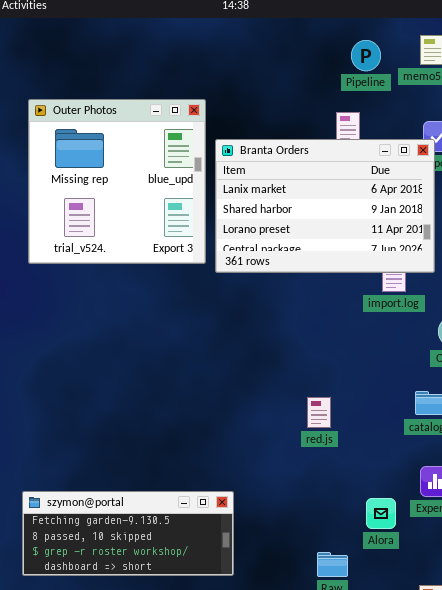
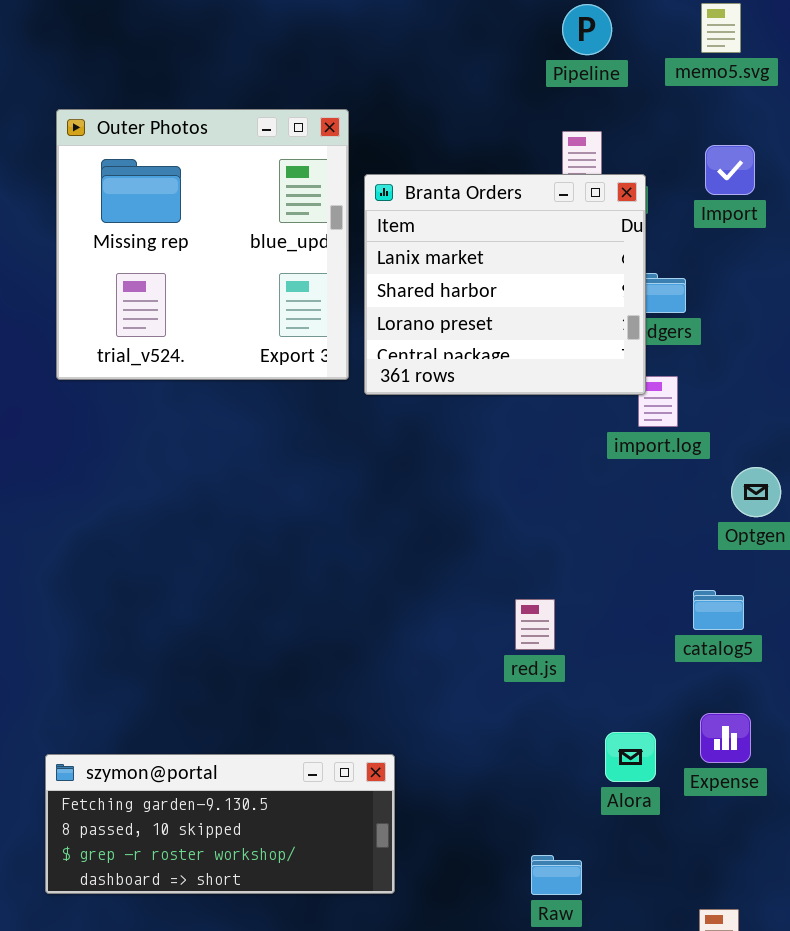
Pipeline: [351,40,381,71] -> [562,4,612,55], moved
Branta Orders: [215,139,435,273] -> [364,174,646,395], resized
Alora: [366,498,396,529] -> [605,732,656,782], moved

